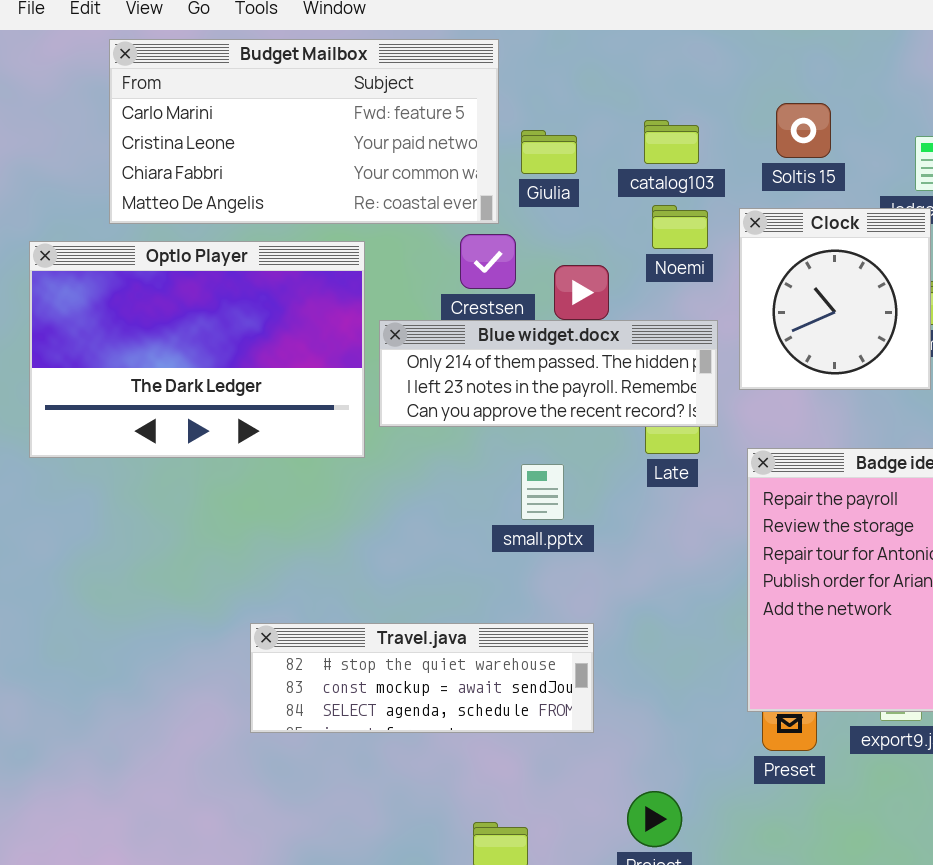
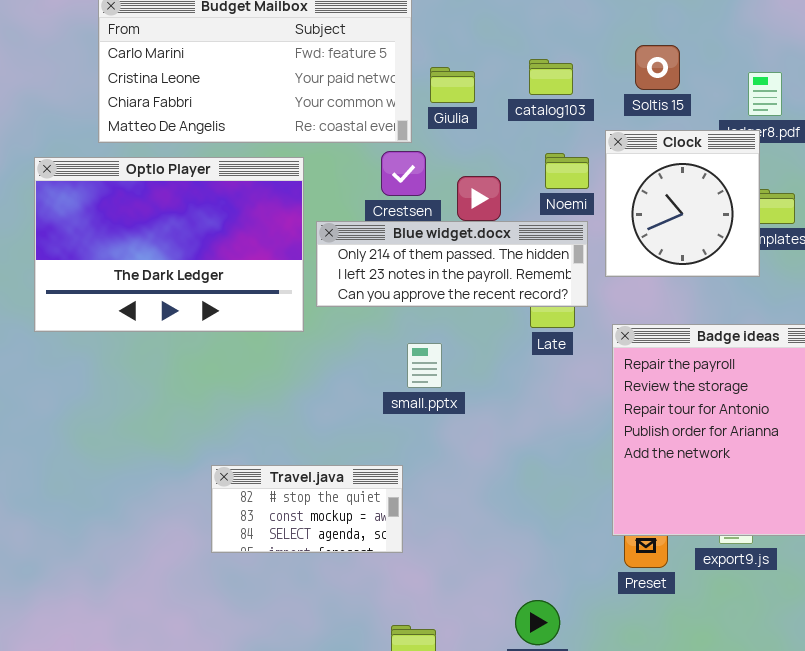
Noemi: [652,205,708,249] -> [545,153,589,189], moved
small.pptx: [521,464,564,520] -> [407,343,442,388], moved
Travel.java: [250,623,594,733] -> [211,465,403,553], resized

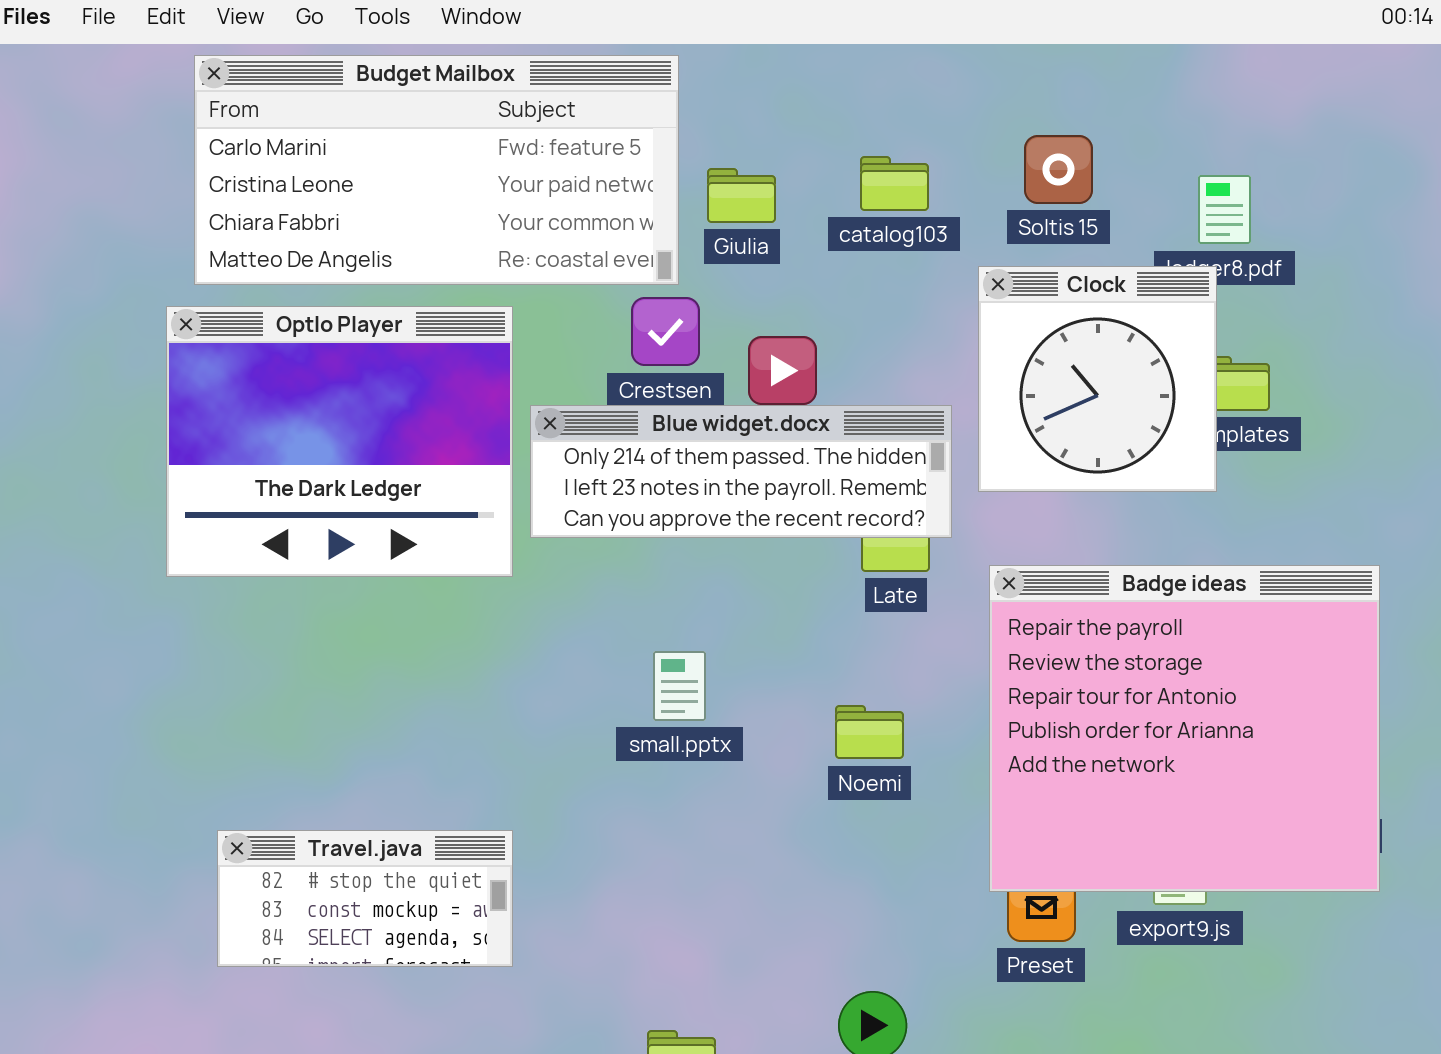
Noemi: [545,153,589,189] -> [835,705,904,759], moved
Optlo Player: [34,157,304,332] -> [166,306,513,577], resized
small.pptx: [407,343,442,388] -> [653,651,706,721], moved
Travel.java: [211,465,403,553] -> [217,830,513,967], moved

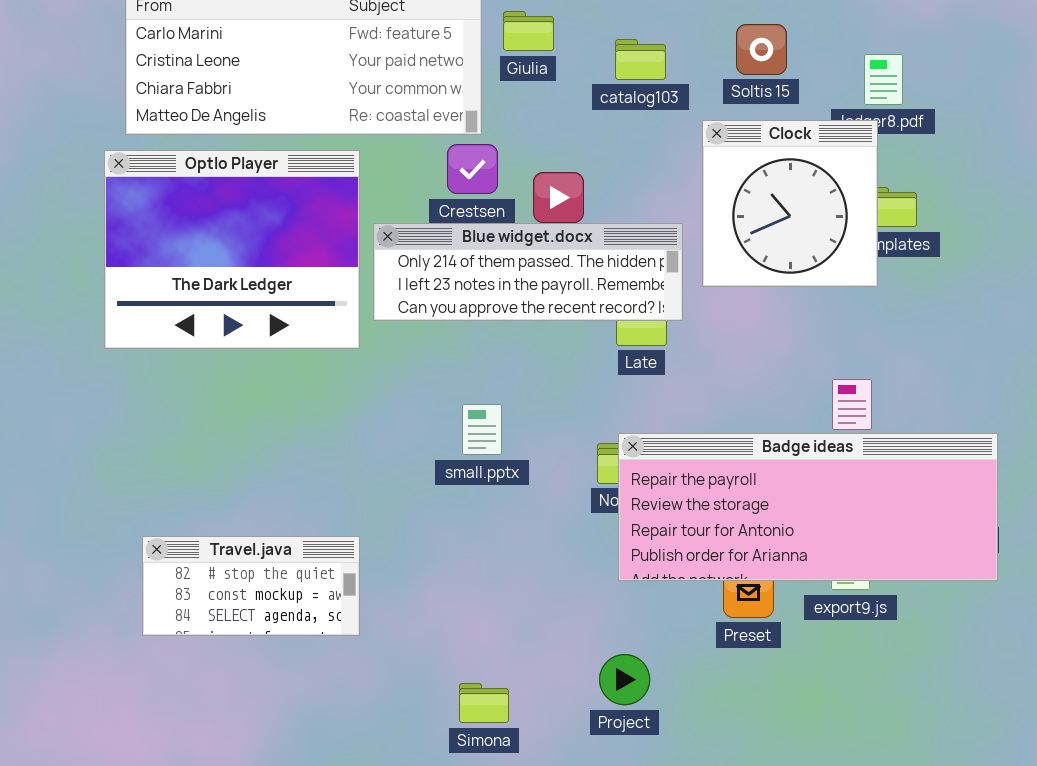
Giulia: [707,168,776,223] -> [503,11,554,51], moved
Badge ideas: [989,565,1380,892] -> [618,433,998,581], resized

